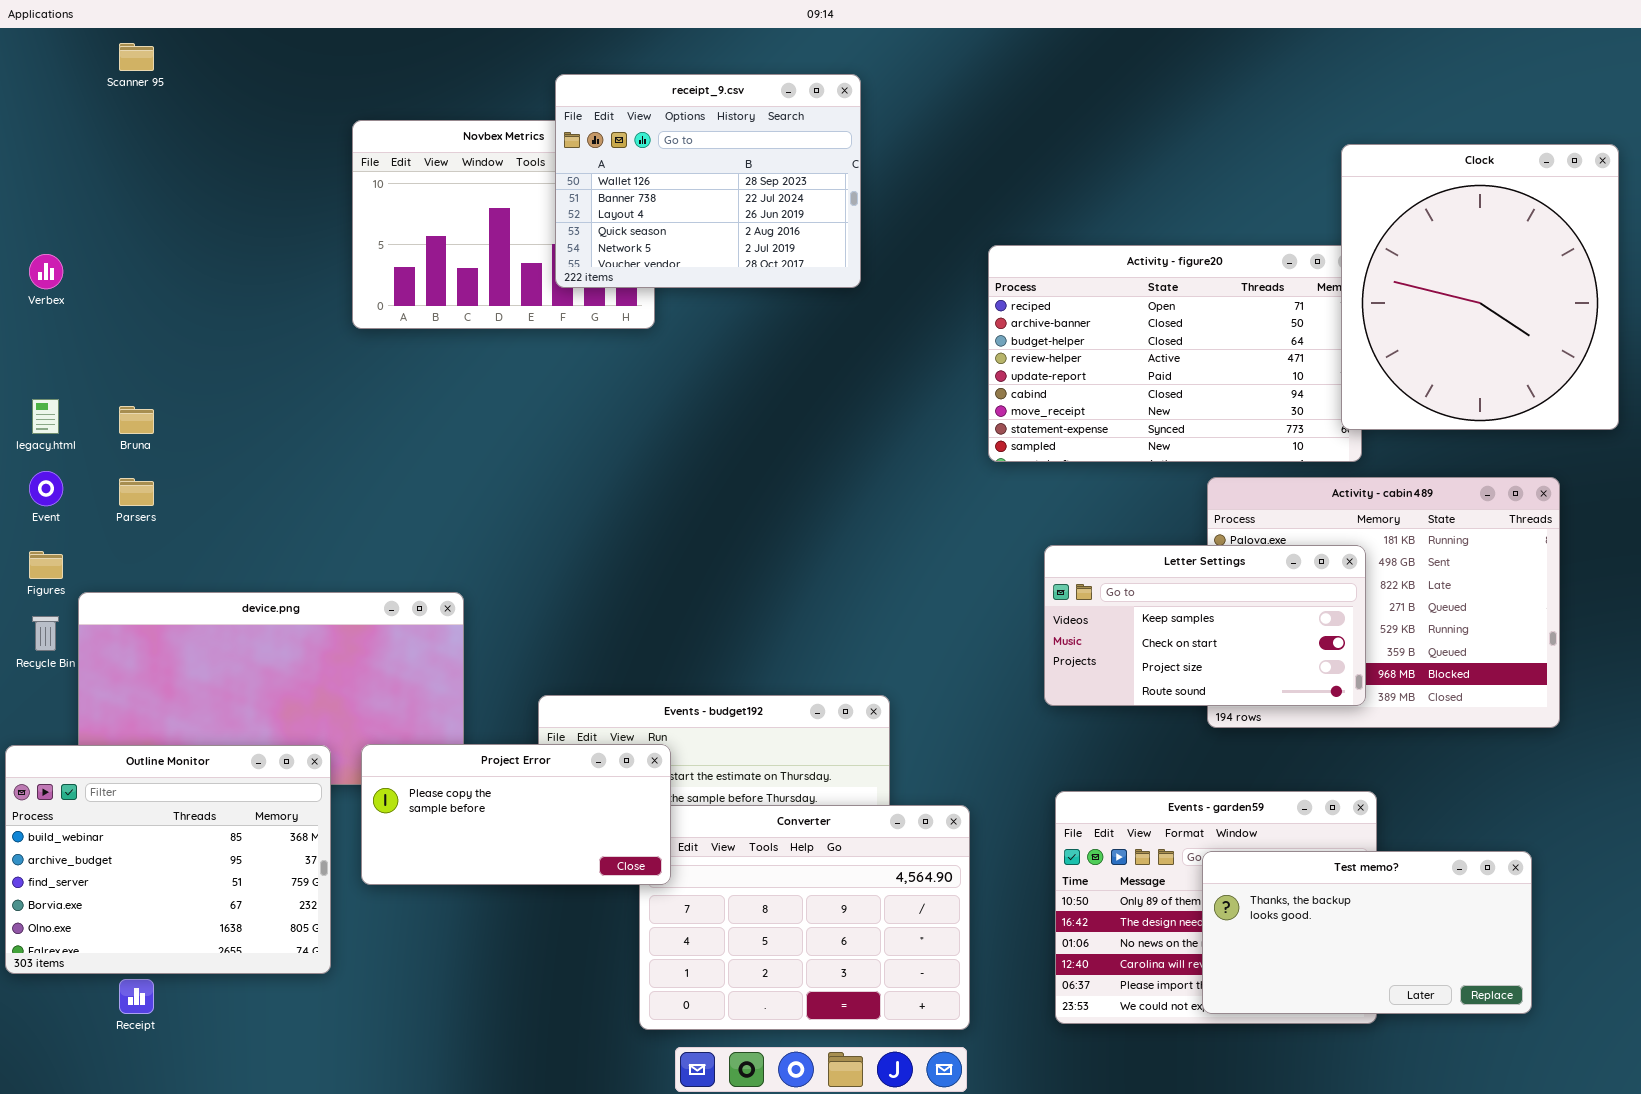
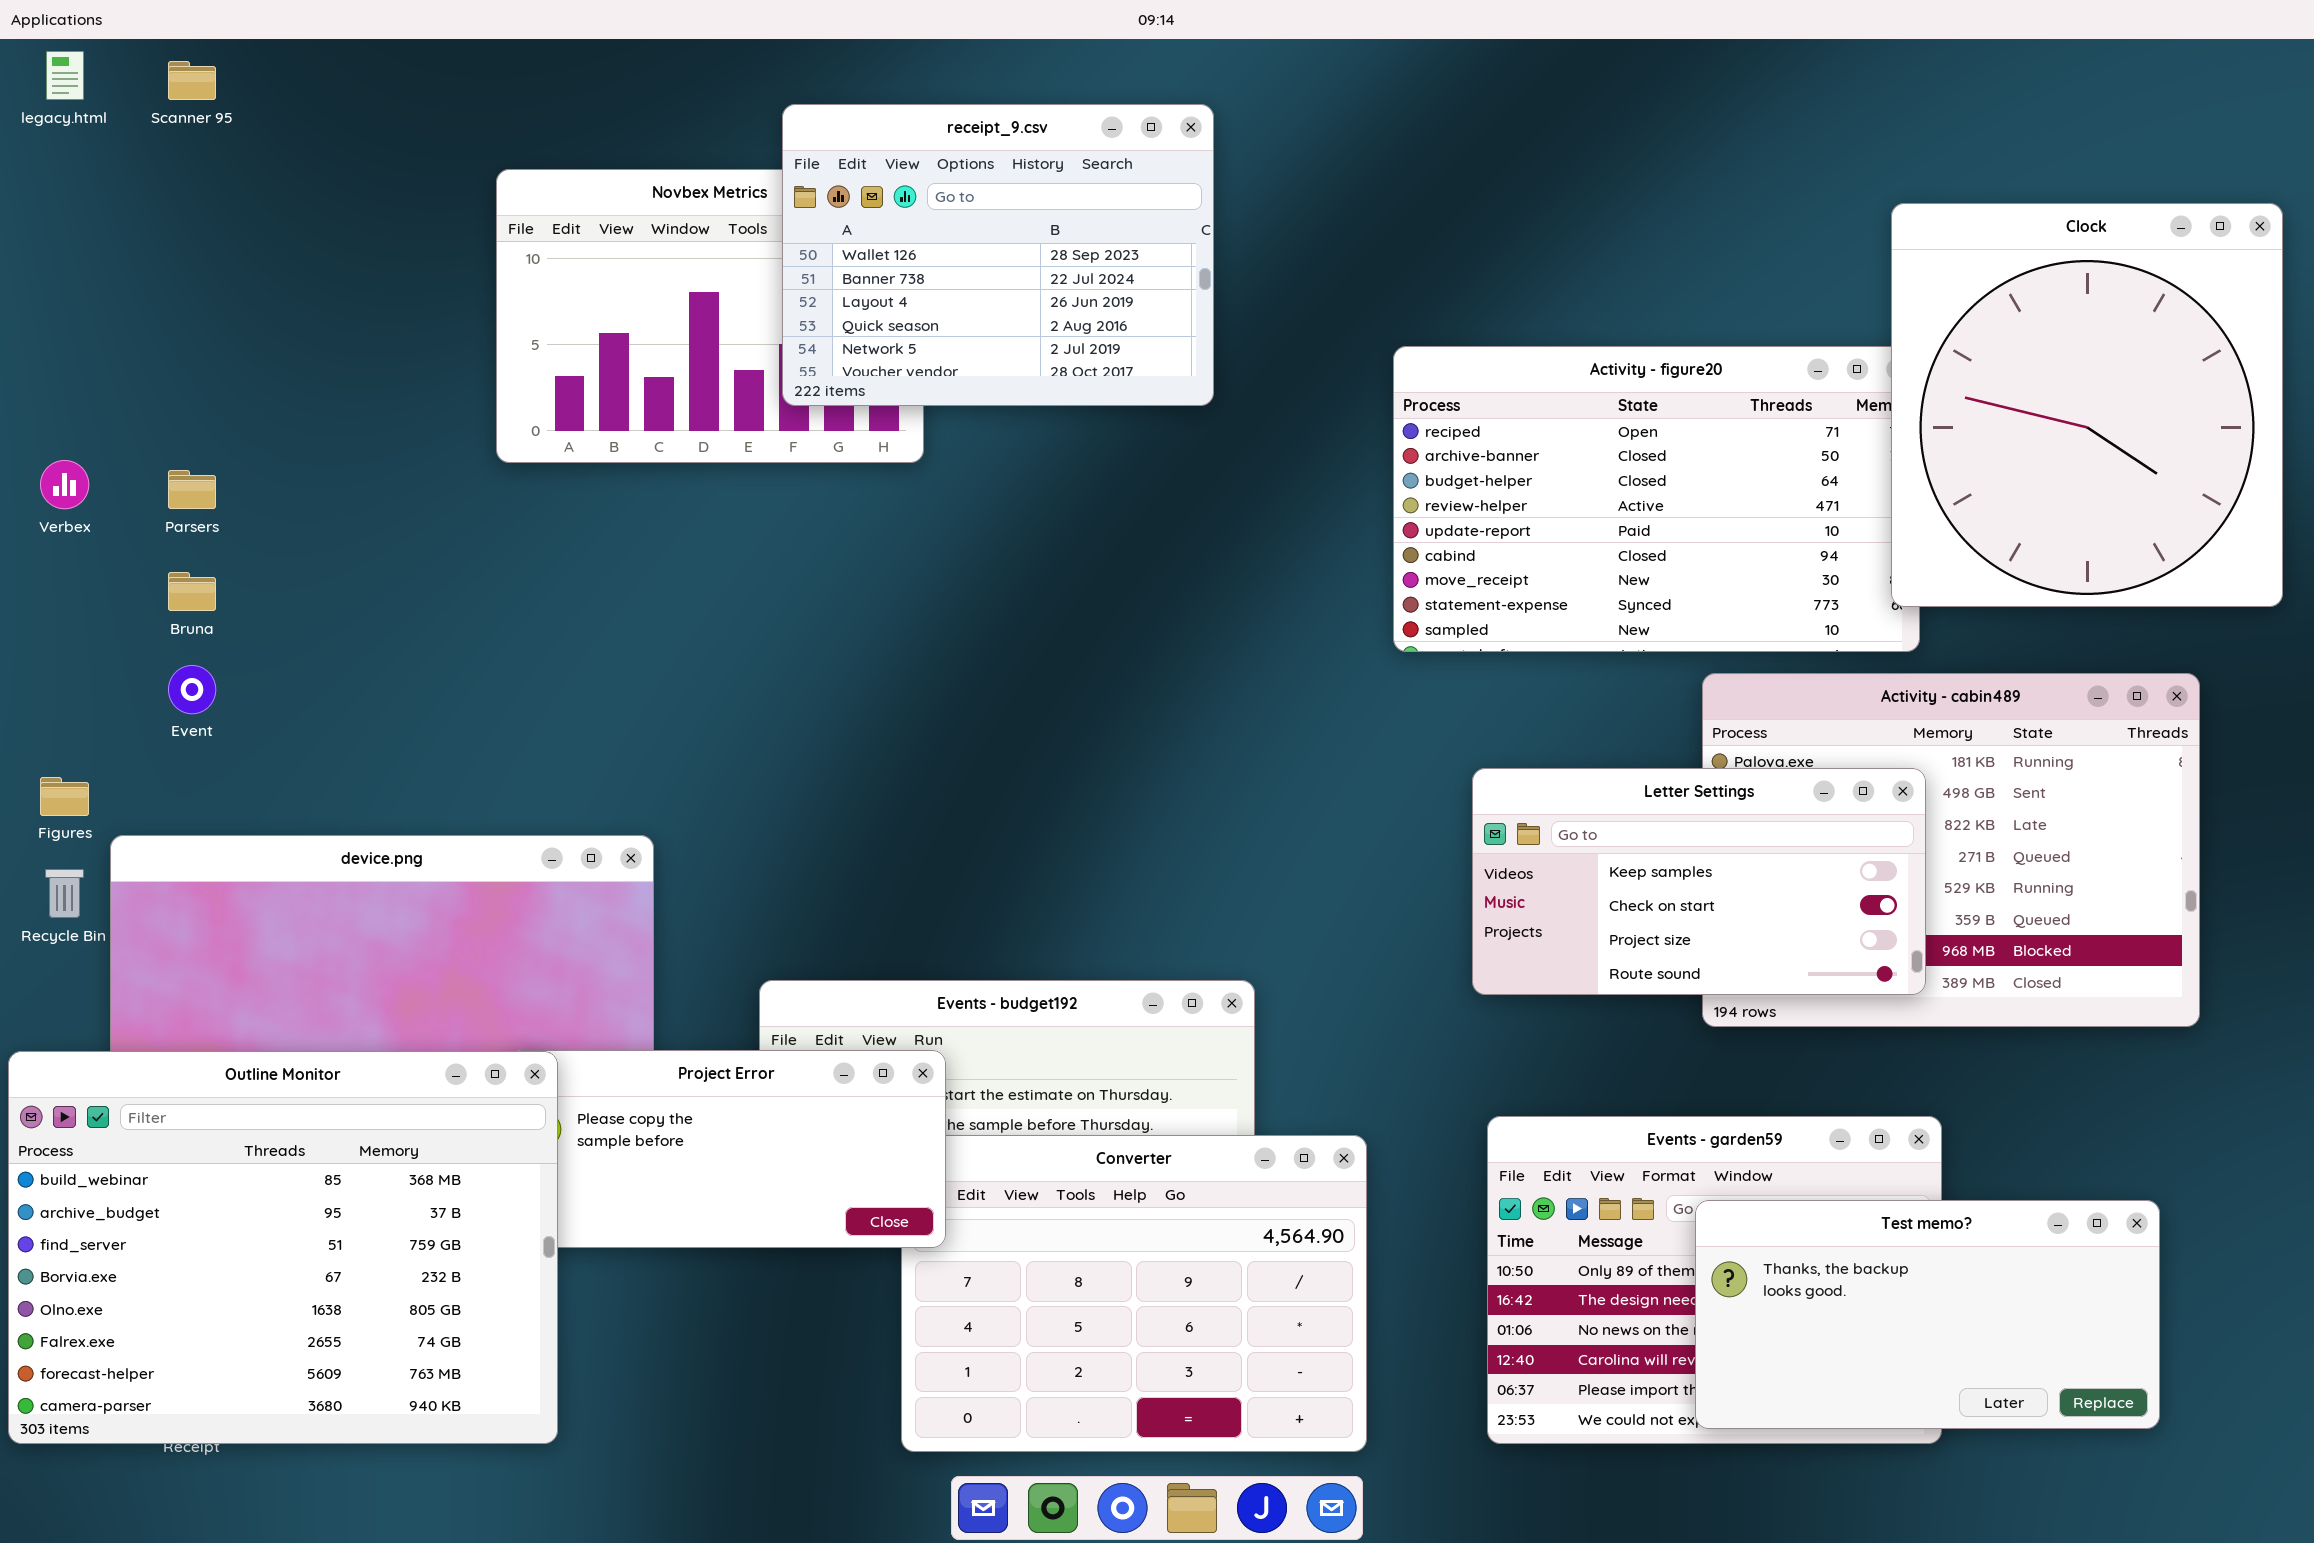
Verbex: [29,254,63,289] -> [40,460,89,509], moved
legacy.html: [32,399,59,434] -> [46,51,84,100], moved
Event: [29,471,63,506] -> [168,665,216,714], moved
Parsers: [119,478,154,506] -> [168,470,216,509], moved
Outline Monitor: [5,745,331,974] -> [8,1051,558,1444], resized

